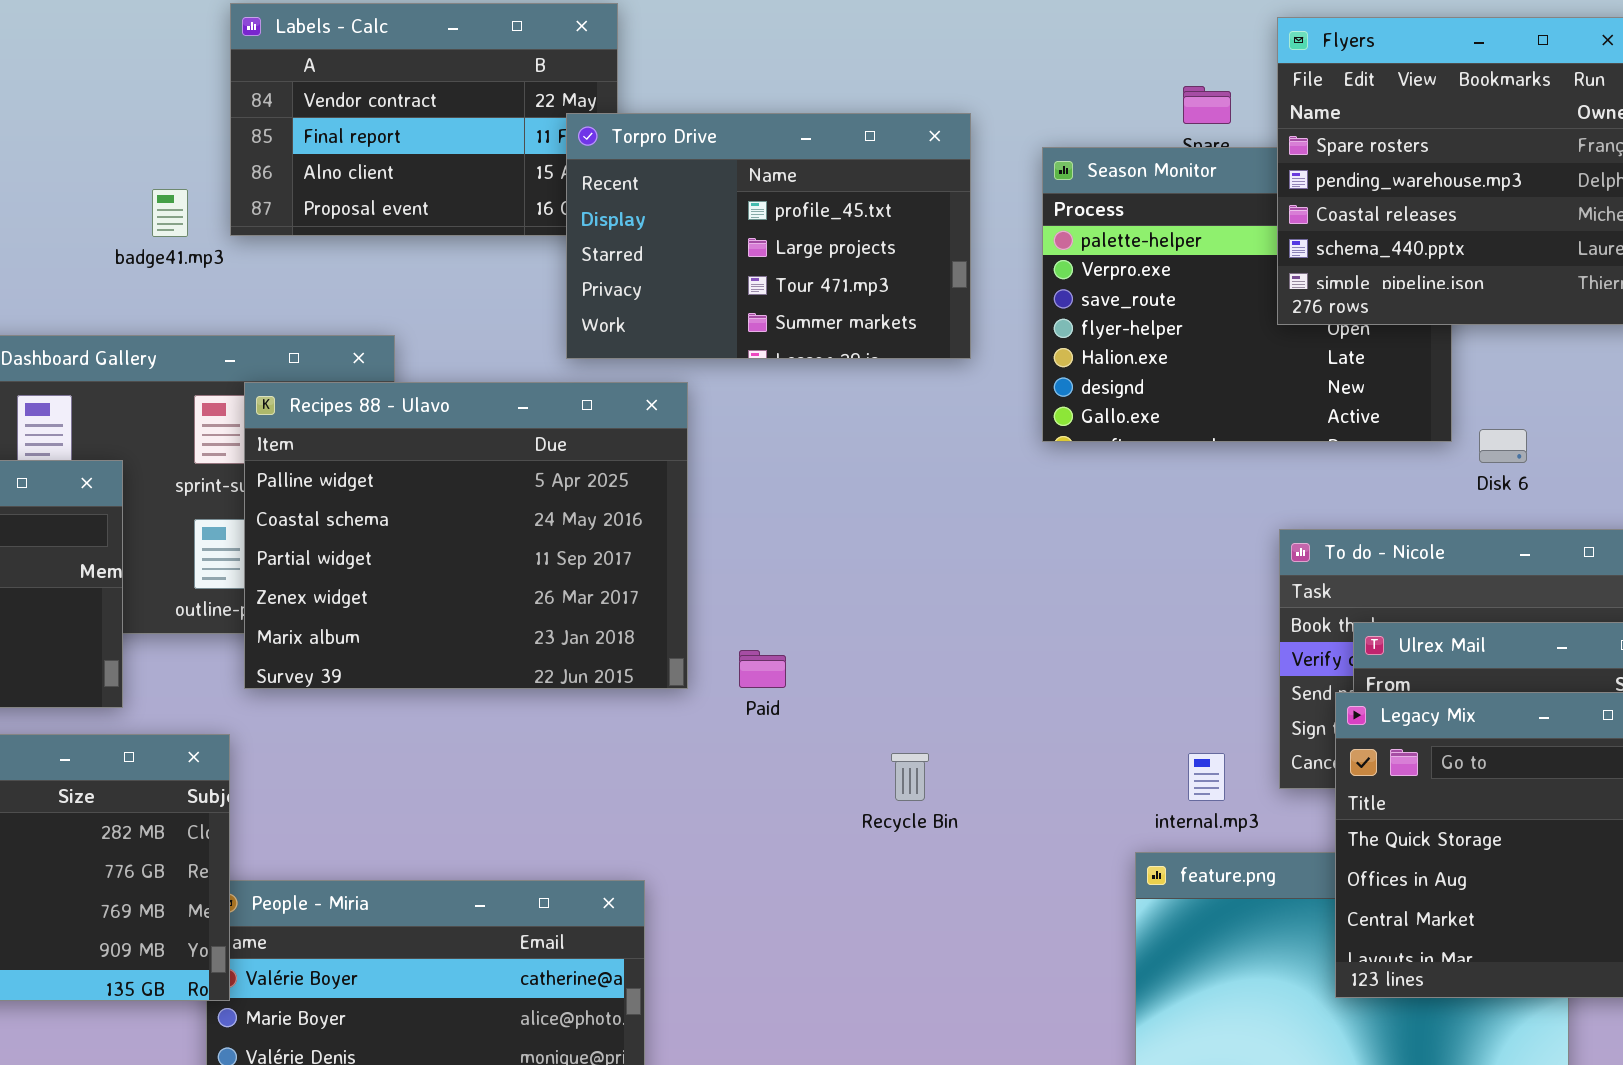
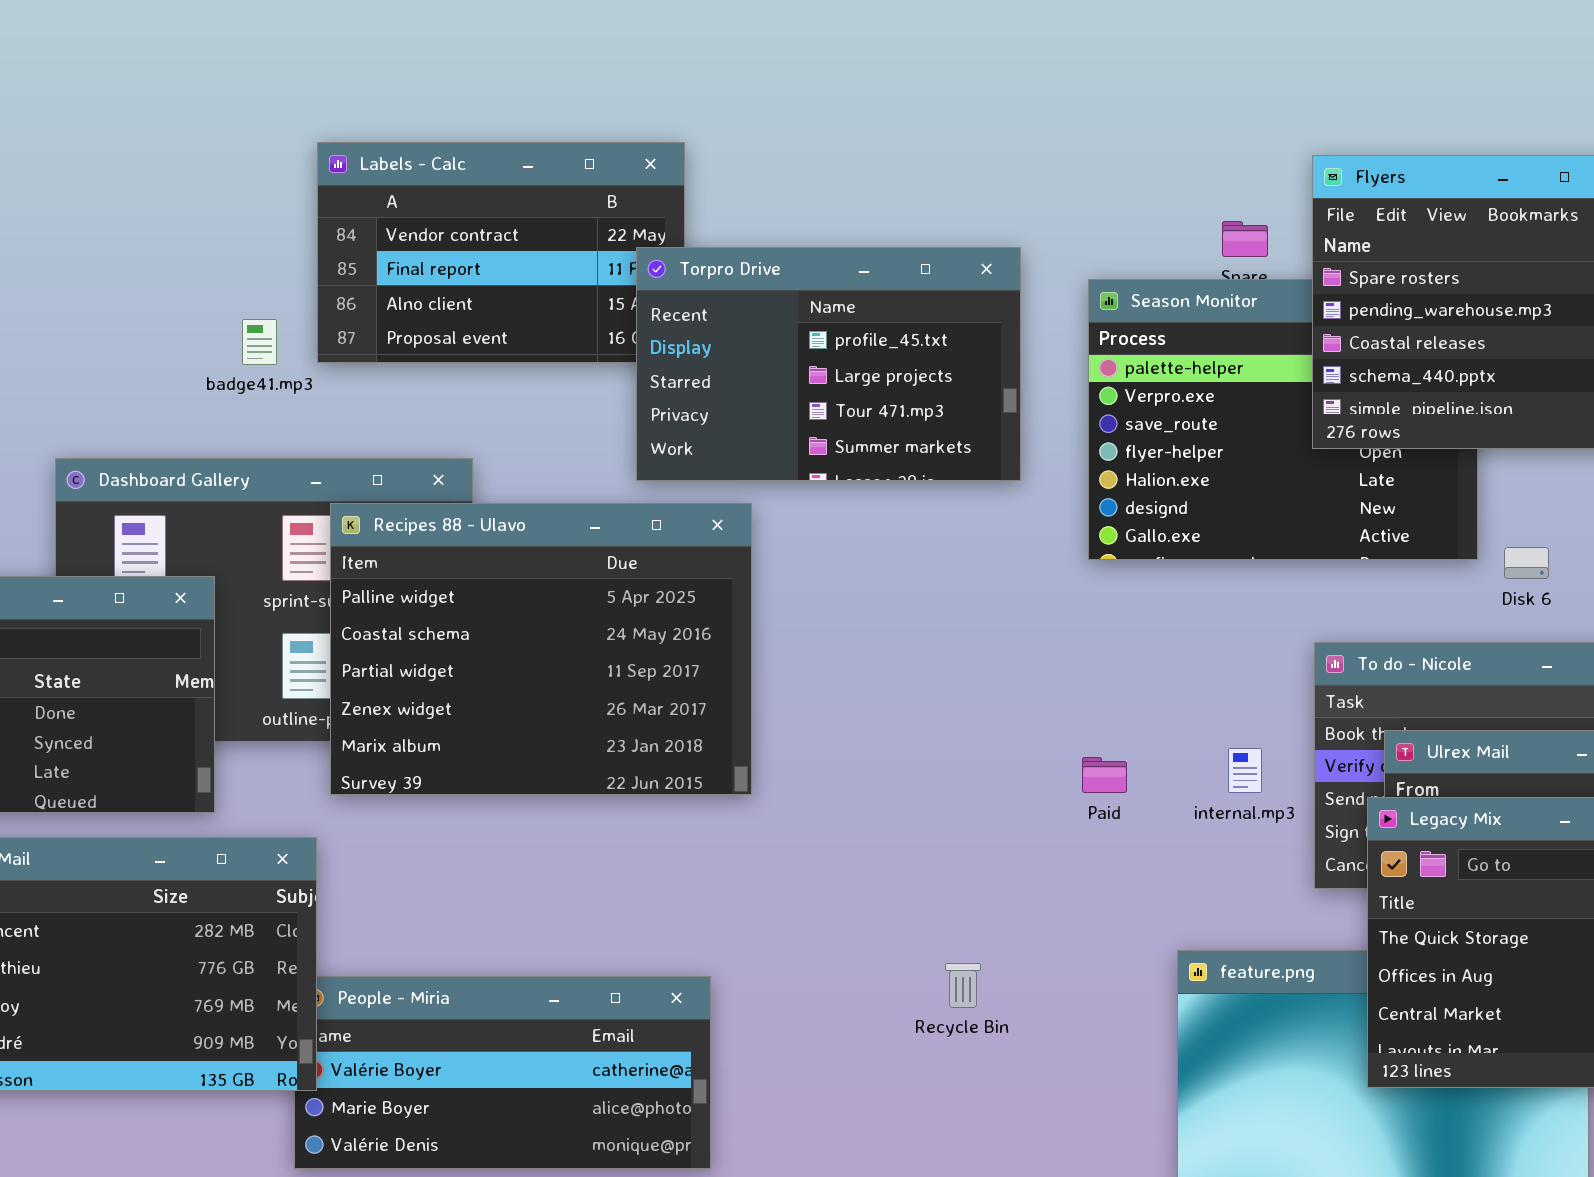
Paid: [739,650,786,688] -> [1082,757,1127,793], moved
Recycle Bin: [891,753,929,801] -> [945,963,981,1008], moved
internal.mp3: [1188,753,1225,801] -> [1228,748,1262,793], moved

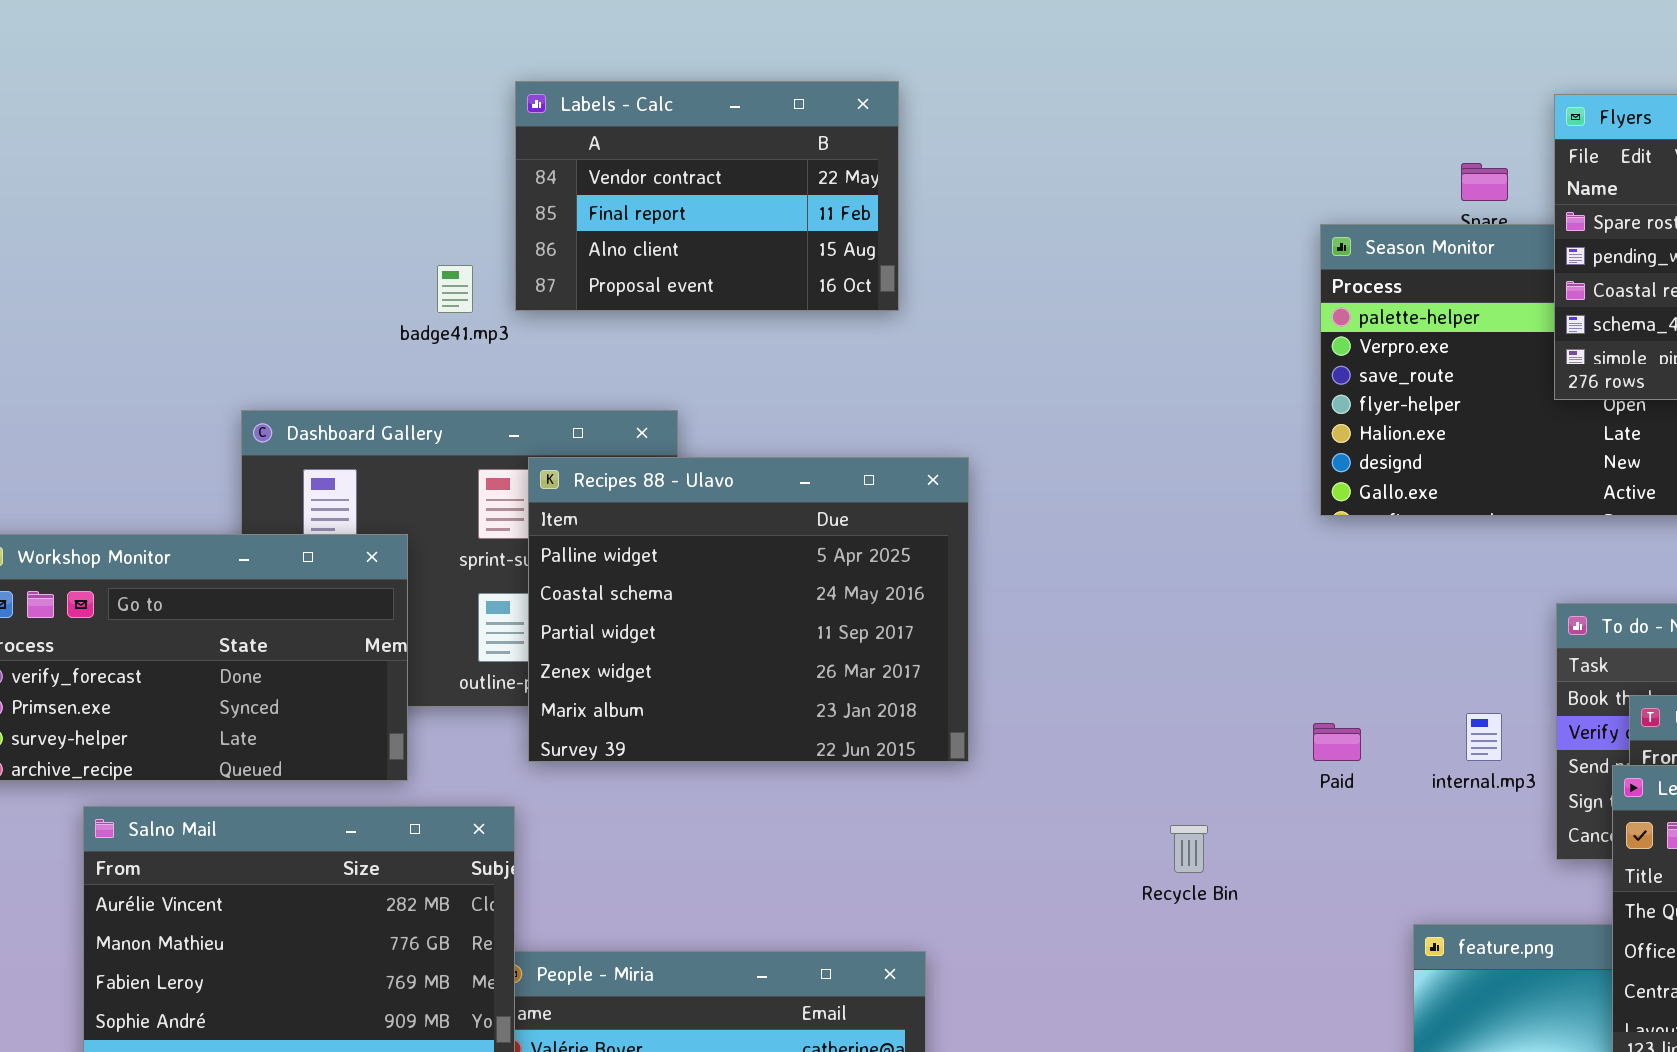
Torpro Drive: [636,247,1021,481] -> none, closed
Recycle Bin: [945,963,981,1008] -> [1170,825,1208,873], moved

